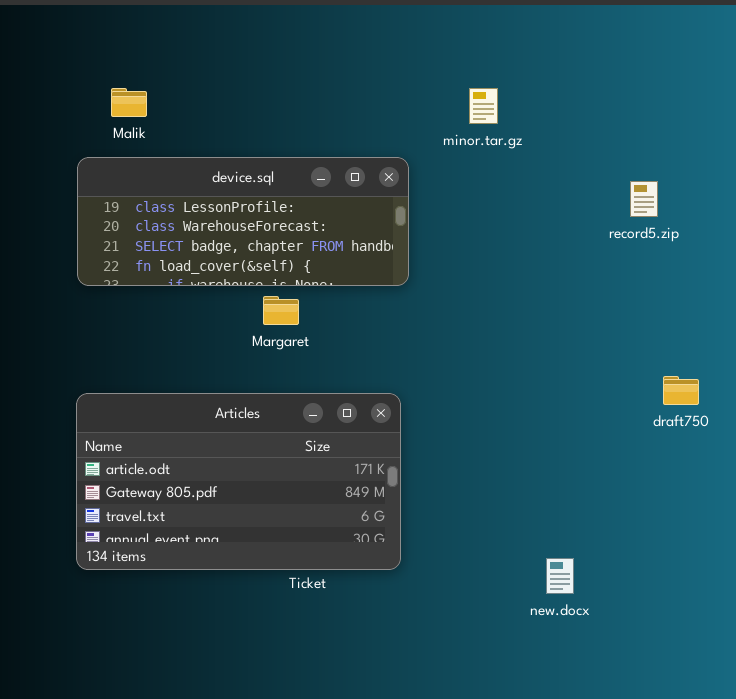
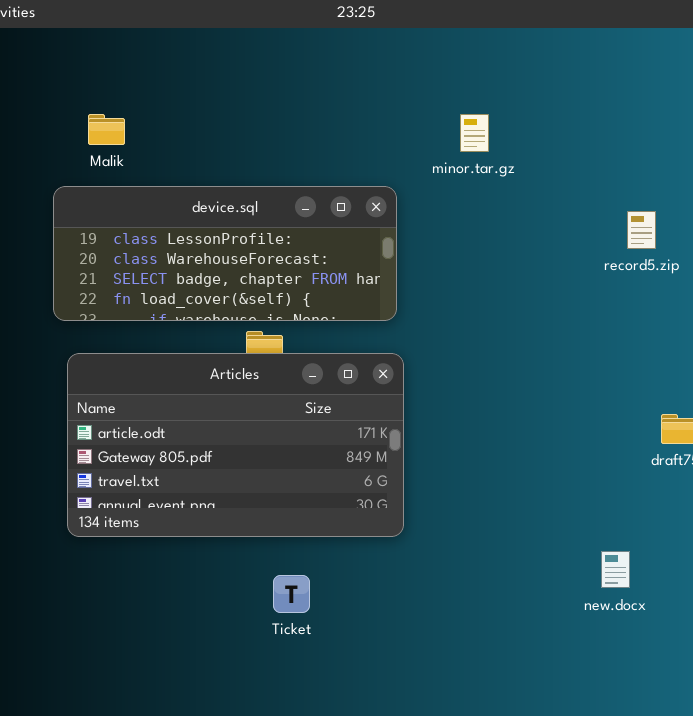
Articles: [76,393,401,570] -> [67,353,404,537], moved
new.docx: [546,558,574,594] -> [601,551,630,588], moved

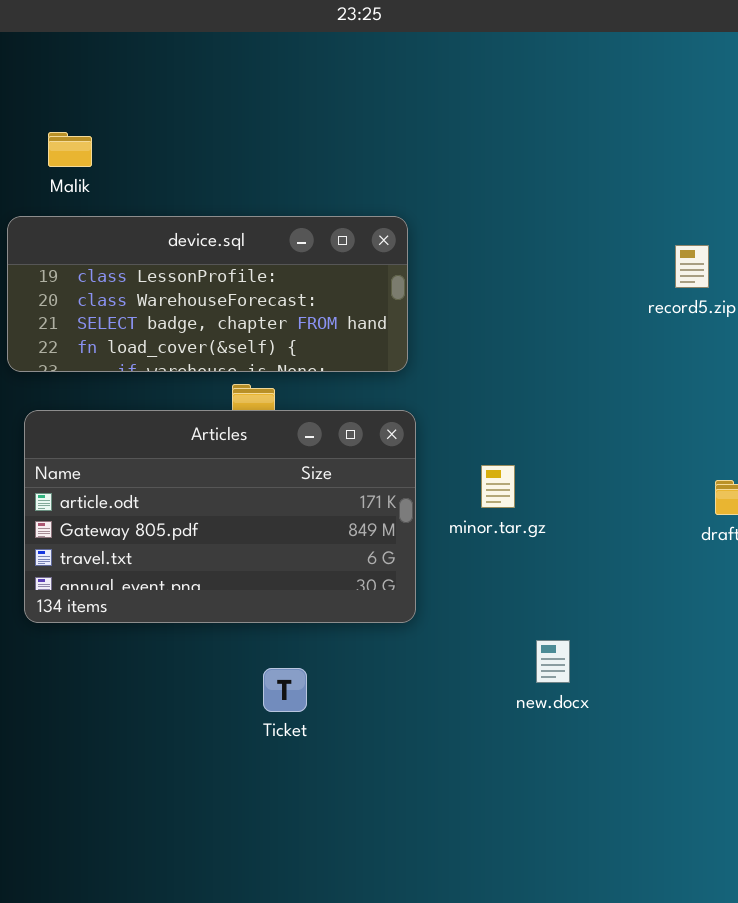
minor.tar.gz: [460,114,489,152] -> [481,465,515,508], moved
new.docx: [601,551,630,588] -> [536,640,570,683], moved

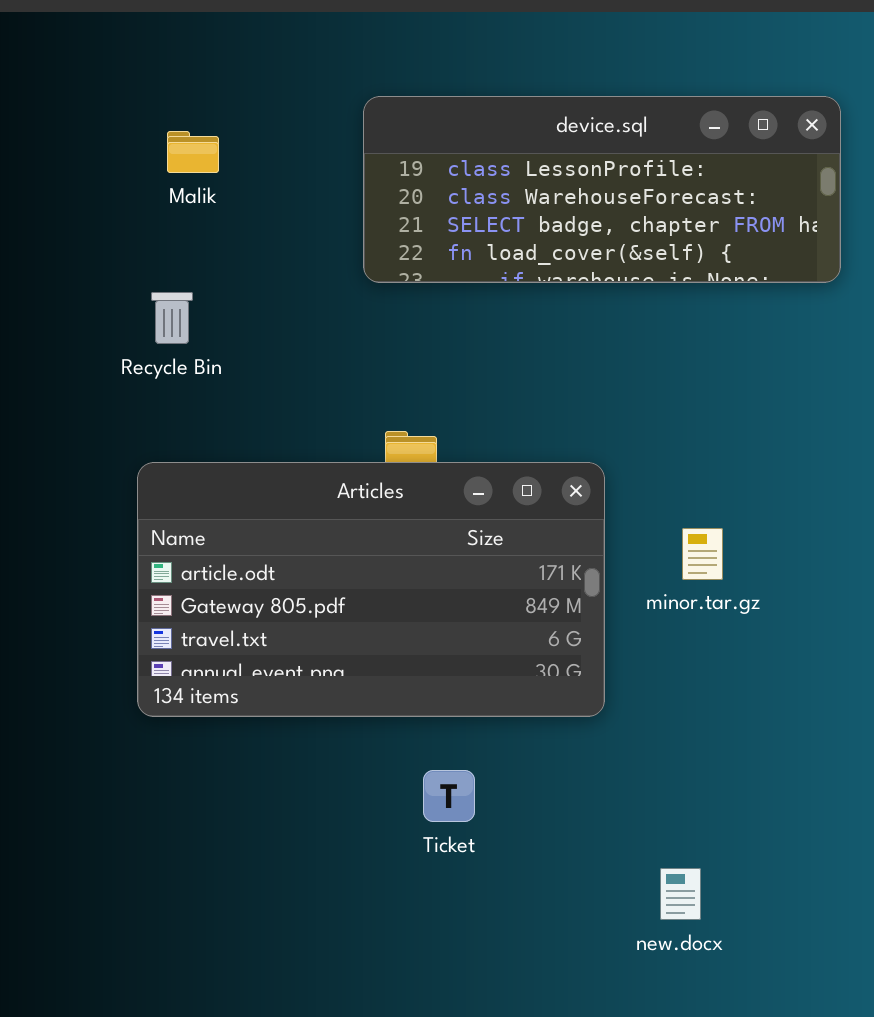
device.sql: [7,216,408,372] -> [363,96,841,283], moved
new.docx: [536,640,570,683] -> [660,868,701,920], moved

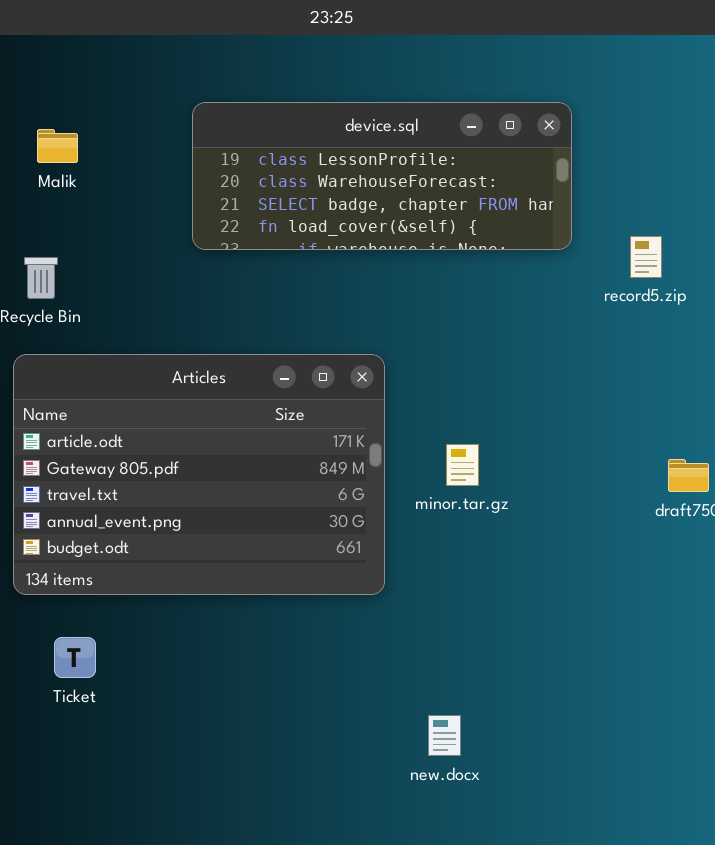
Articles: [137,462,605,717] -> [13,354,385,595], resized
Ticket: [423,770,475,822] -> [54,637,96,678], moved

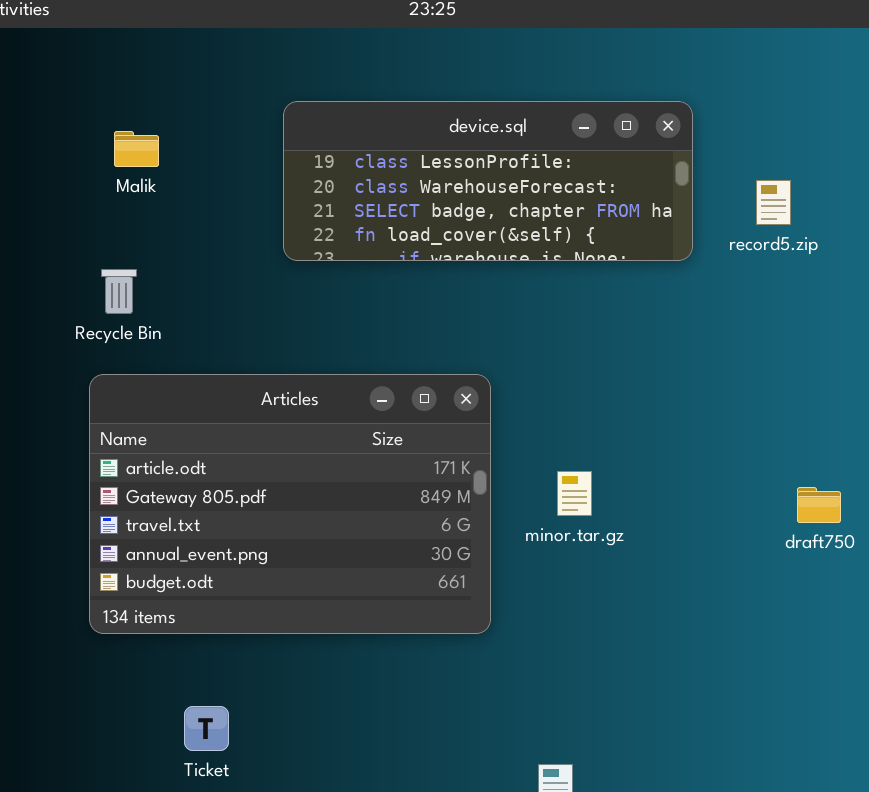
record5.zip: [630,236,662,278] -> [756,180,791,225], moved
Ticket: [54,637,96,678] -> [184,706,229,751], moved

